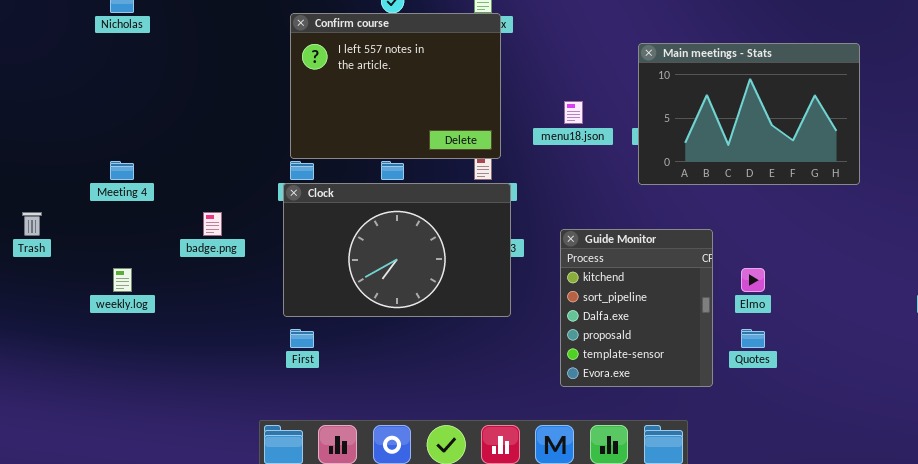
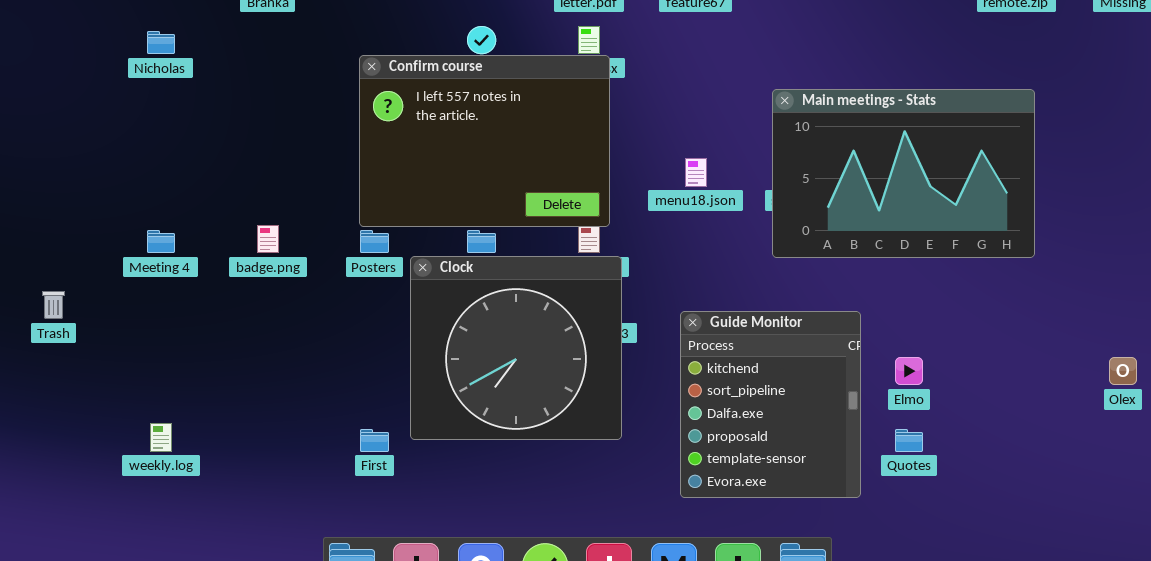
Clock: [283,183,511,317] -> [410,256,622,440], resized
badge.png: [203,212,222,236] -> [257,225,279,253], moved
weekly.log: [113,268,132,292] -> [150,423,172,452], moved

